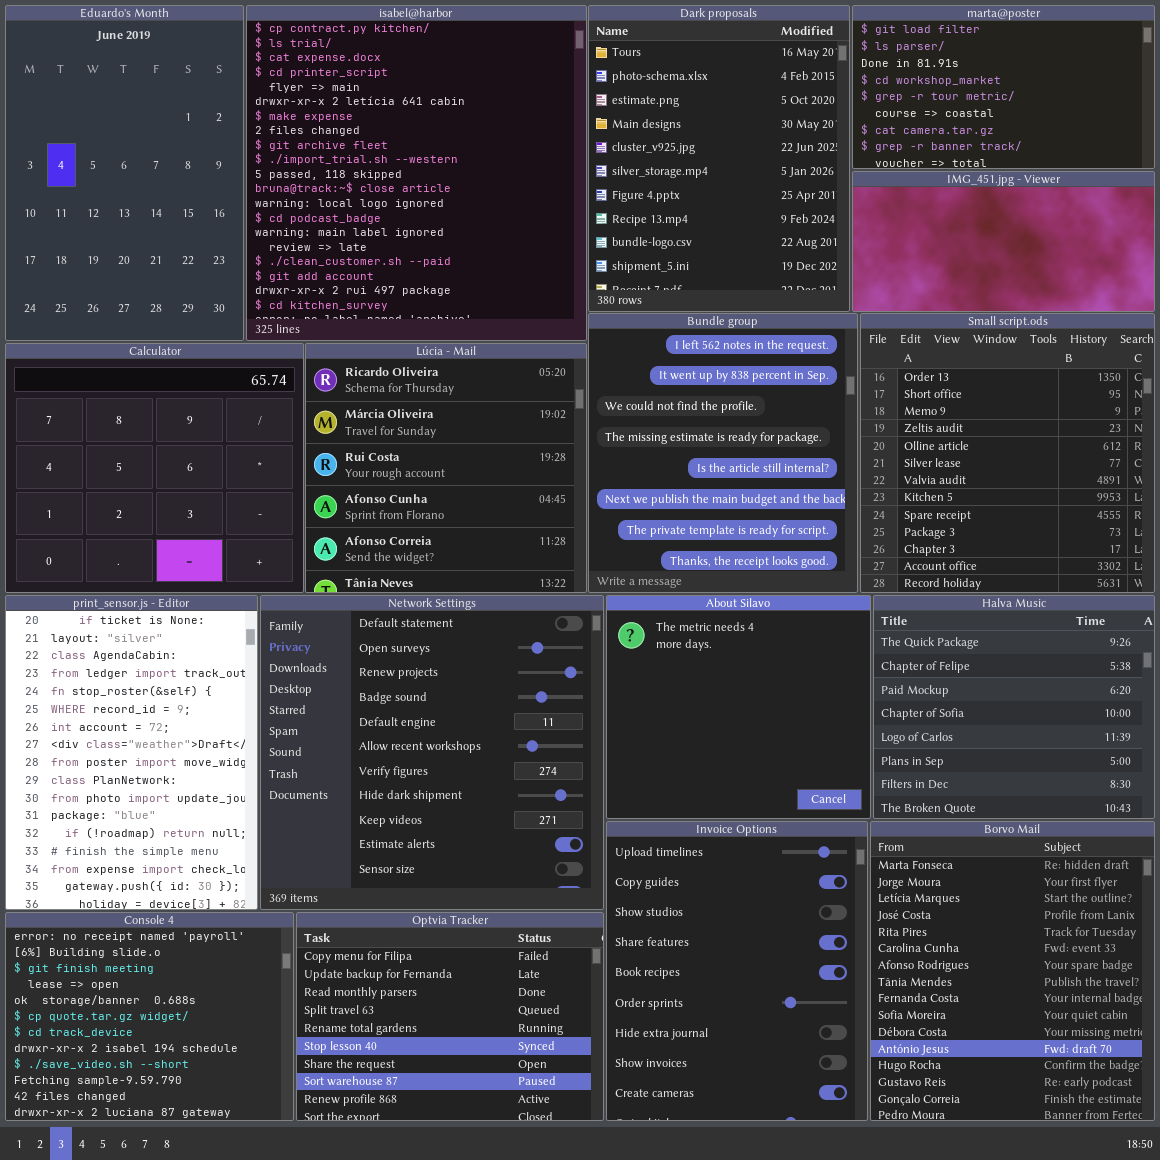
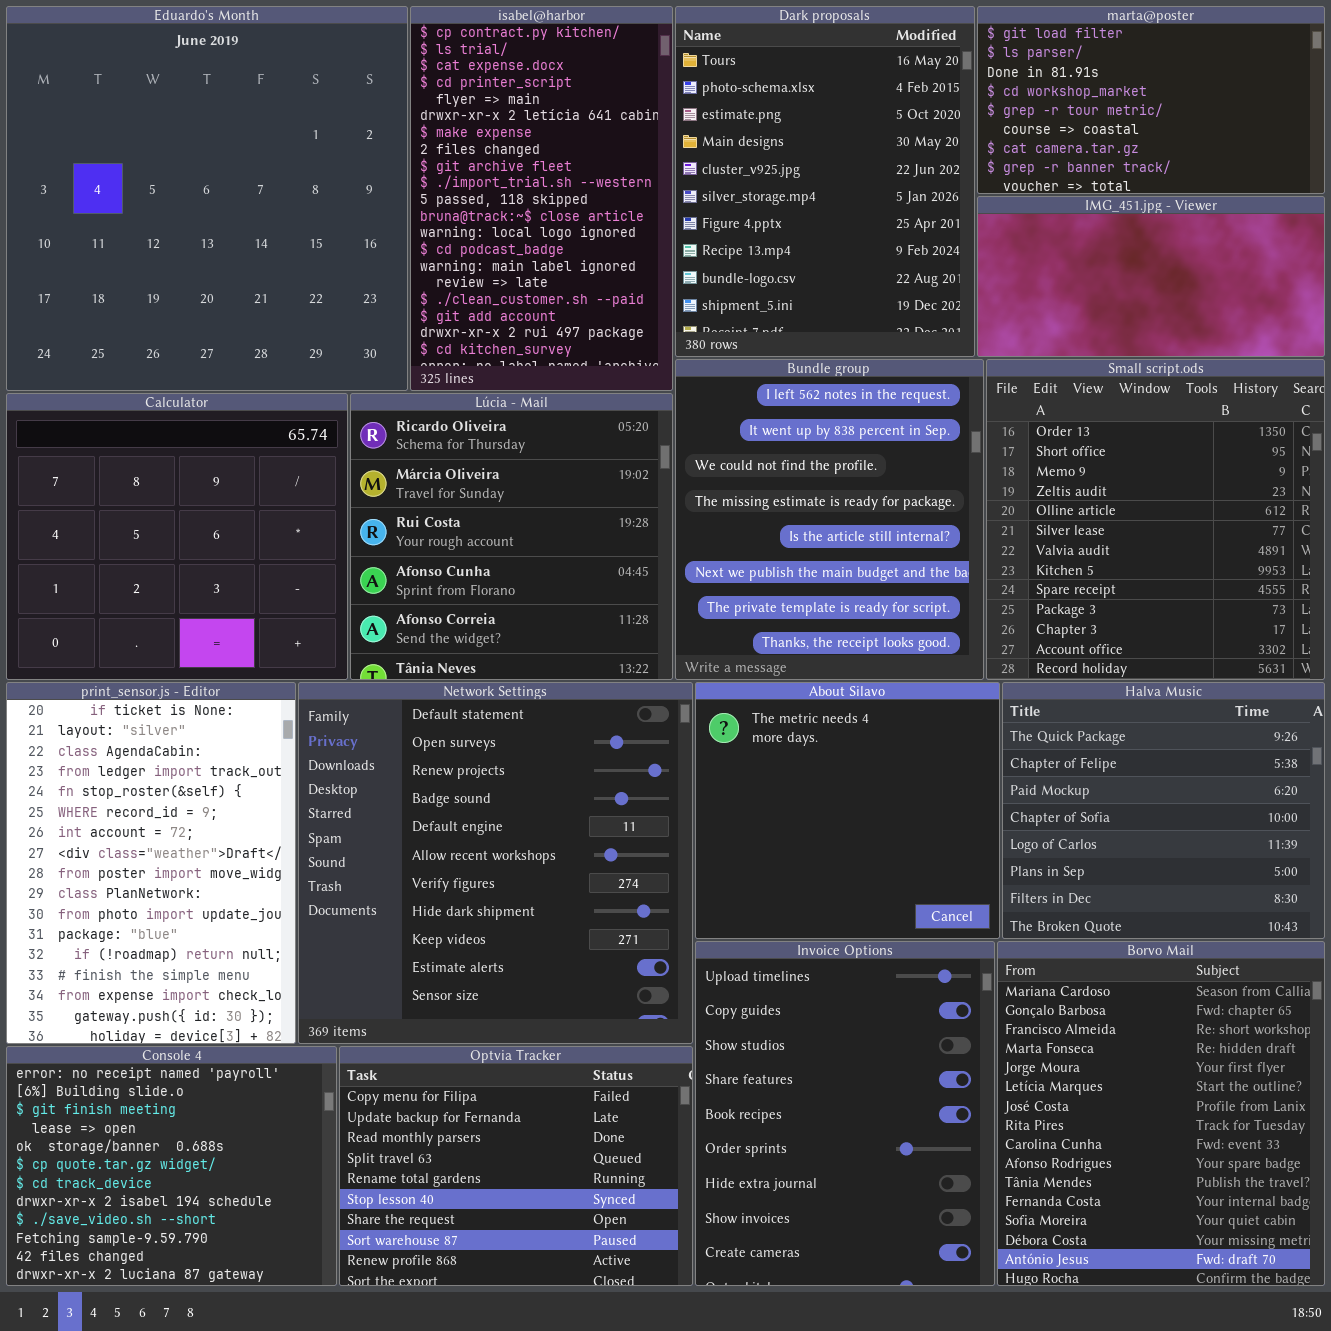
Eduardo's Month: [5,5,244,341] -> [6,6,408,391], resized
isabel@harbor: [246,5,587,341] -> [410,6,673,391], resized
Borvo Mail: [870,821,1155,1121] -> [997,941,1325,1286], scrolled up 3 rows

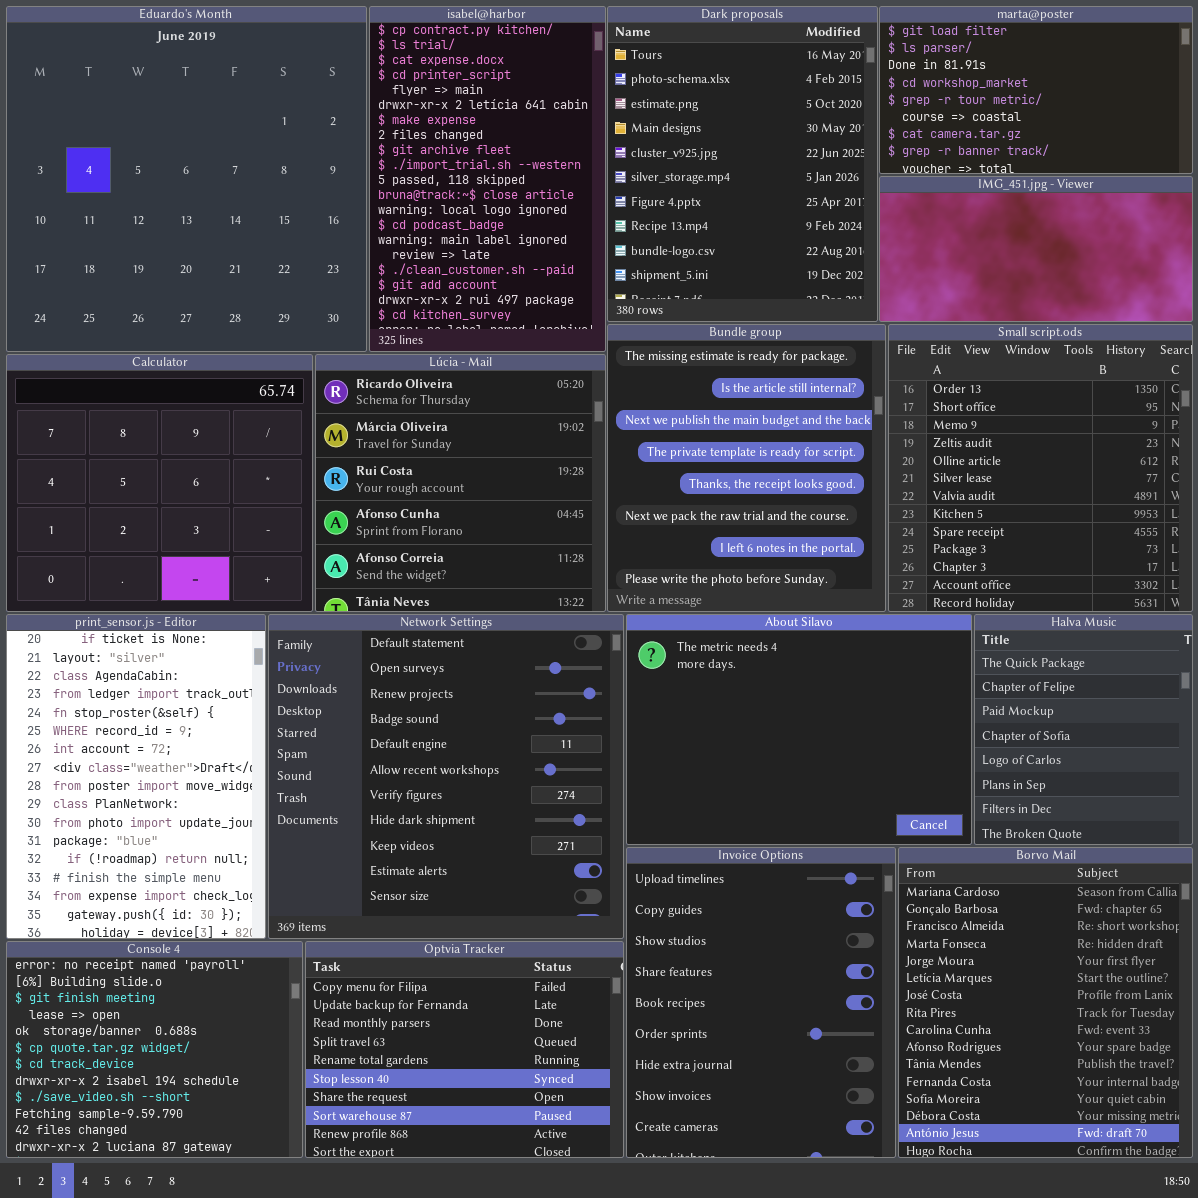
Bundle group: [675,359,984,680] -> [607,324,886,612], scrolled down 3 rows
About Silavo: [695,682,1000,939] -> [626,614,972,845], resized
Halva Music: [1002,682,1325,939] -> [974,614,1193,845], resized

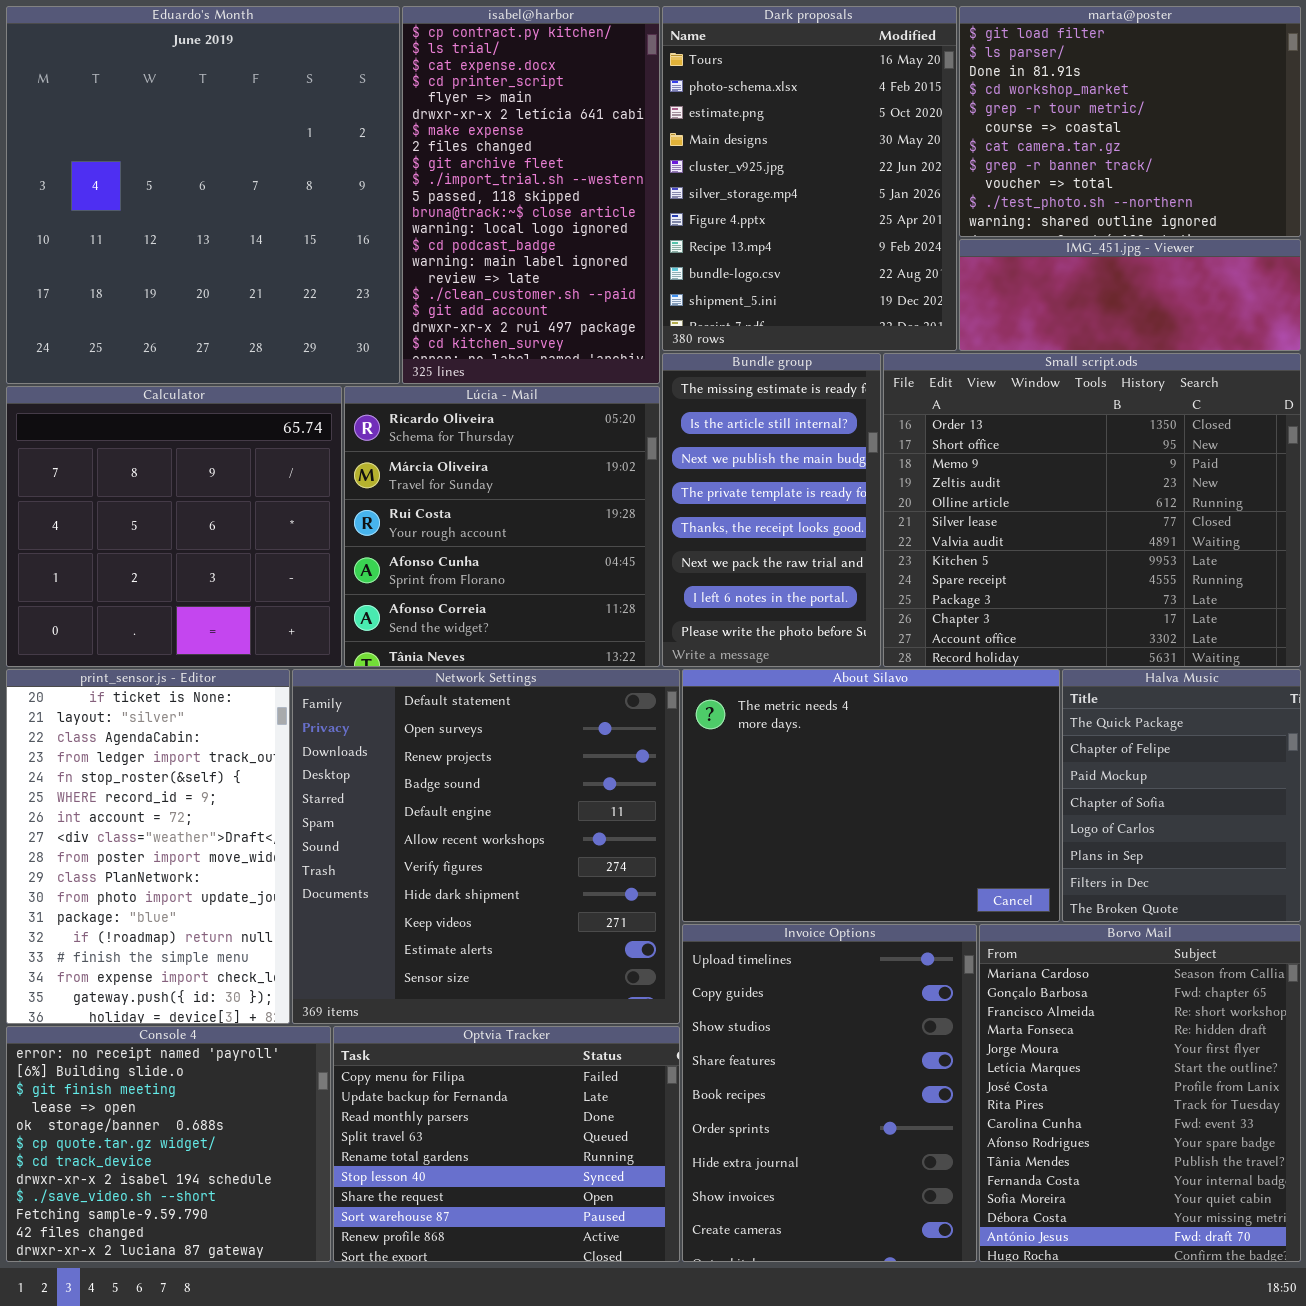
marta@poster: [879,6,1193,174] -> [959,6,1301,237], resized
IMG_451.jpg - Viewer: [879,176,1193,322] -> [959,239,1301,351], resized
Bundle group: [607,324,886,612] -> [662,353,881,667], resized
Small script.ods: [888,324,1193,612] -> [883,353,1301,667], resized

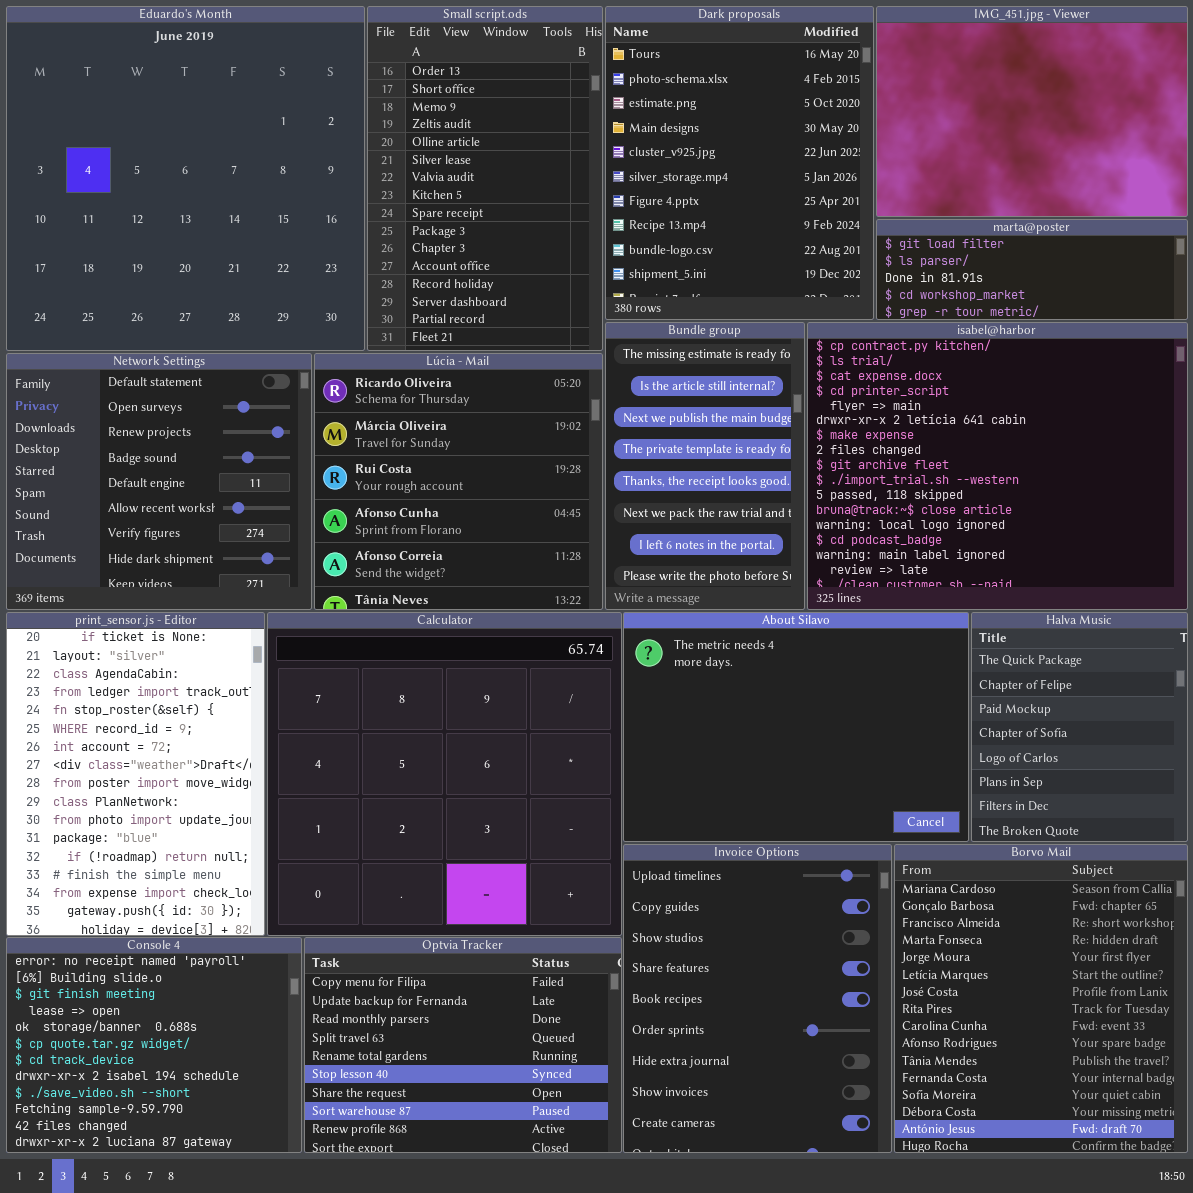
isabel@harbor: [402,6,660,384] -> [807,322,1188,610], moved, resized
marta@poster: [959,6,1301,237] -> [876,219,1188,320], moved, resized
IMG_451.jpg - Viewer: [959,239,1301,351] -> [876,6,1188,217], moved, resized
Small script.ods: [883,353,1301,667] -> [367,6,603,351], moved, resized
Calculator: [6,386,342,667] -> [267,612,622,936], moved, resized
Network Settings: [292,669,680,1024] -> [6,353,312,610], moved, resized

